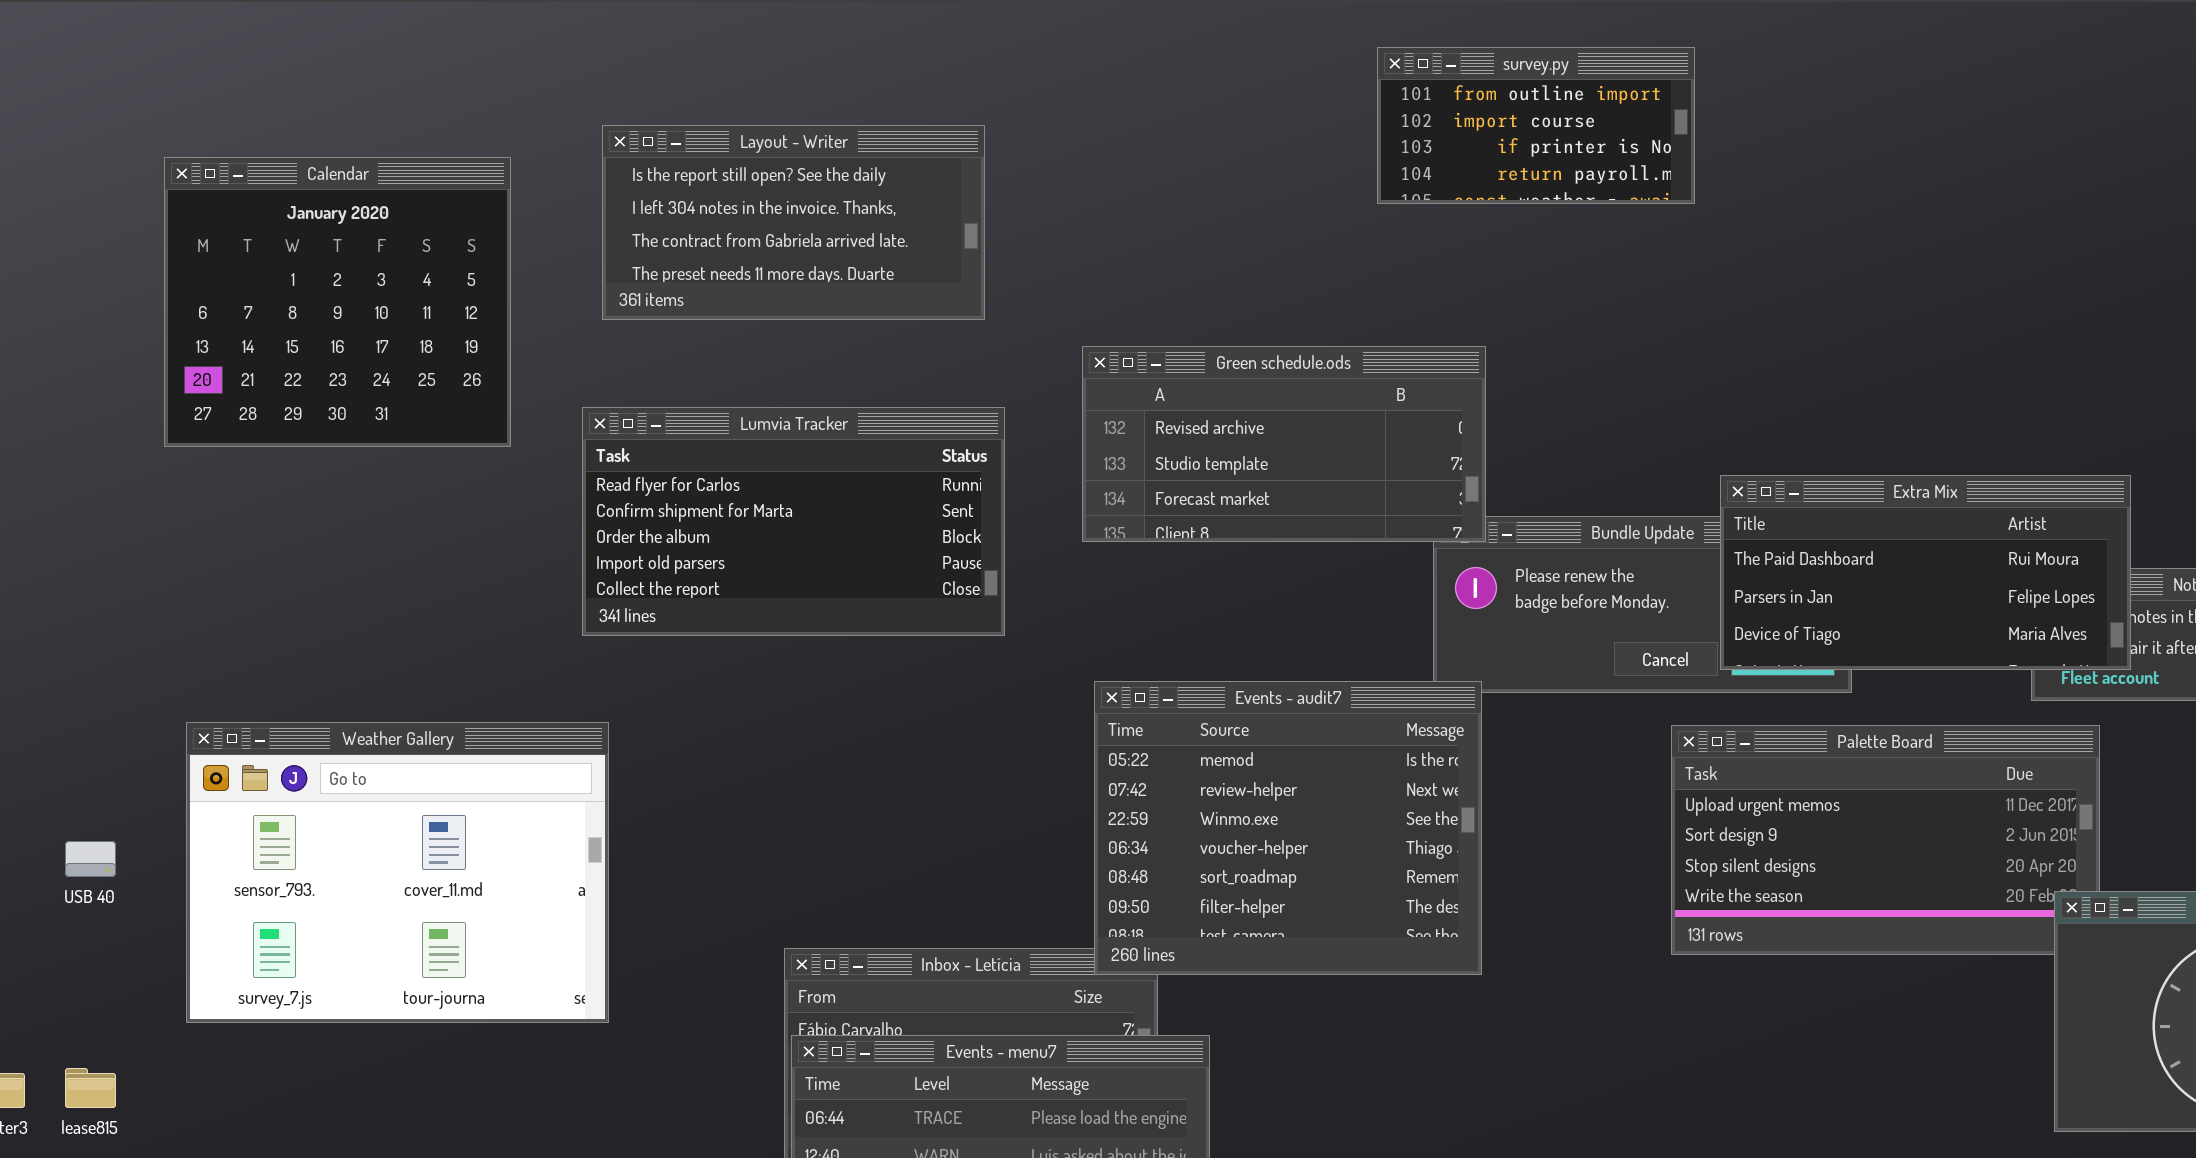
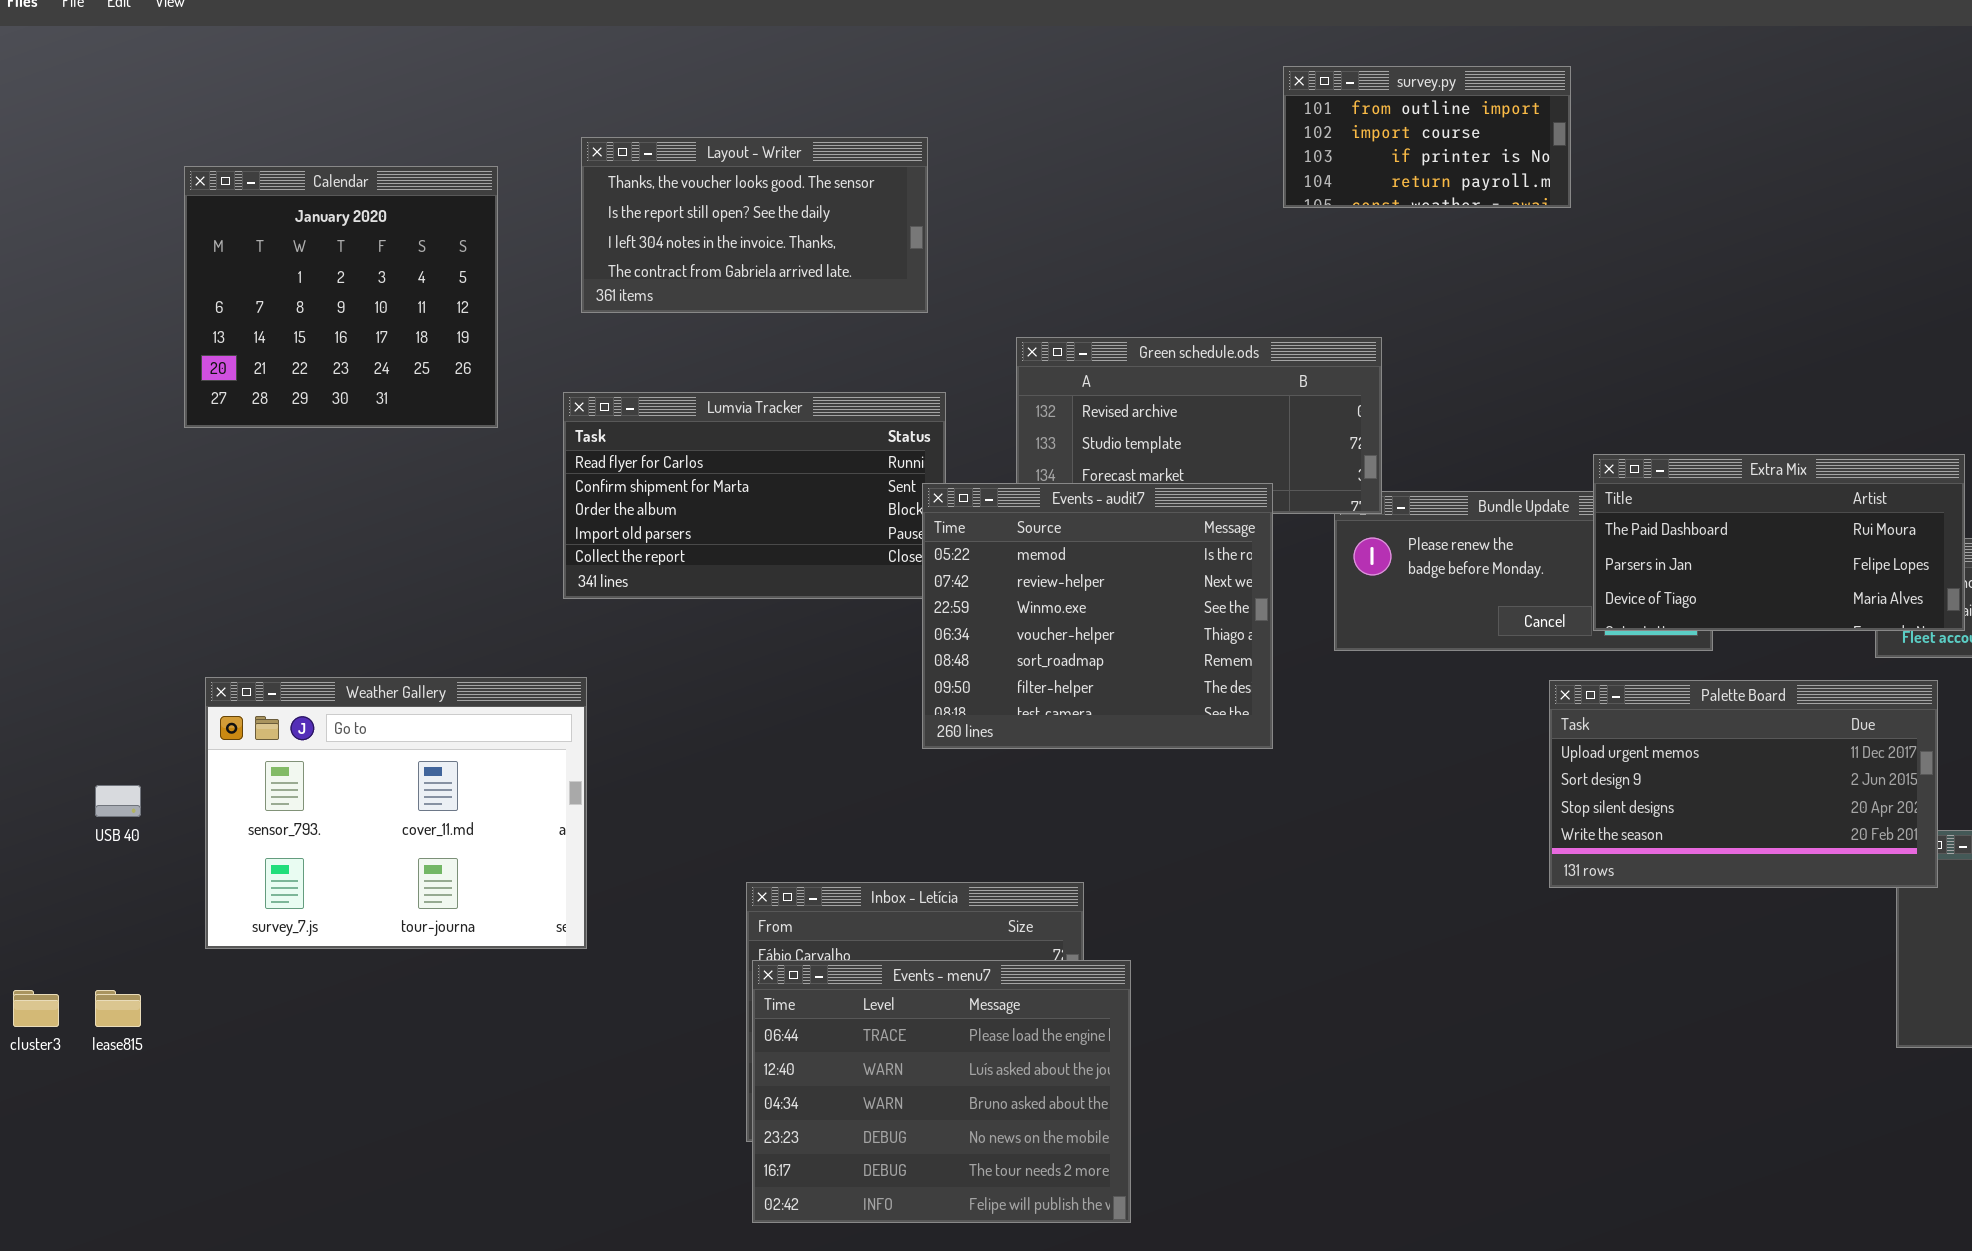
Layout - Writer: [602,125,985,320] -> [581,137,928,313], scrolled up 1 row
Events - audit7: [1094,681,1482,975] -> [922,483,1273,749], moved
Palette Board: [1671,725,2100,955] -> [1549,680,1938,888], raised

